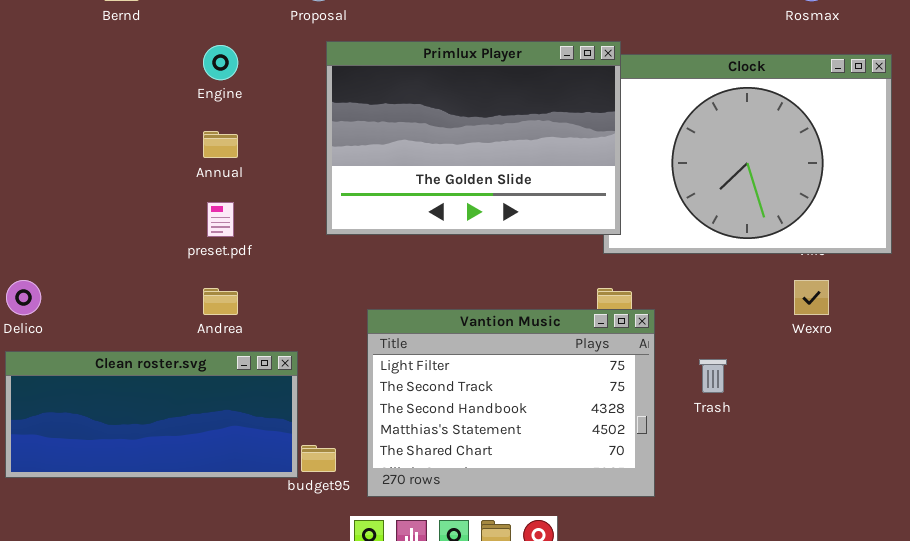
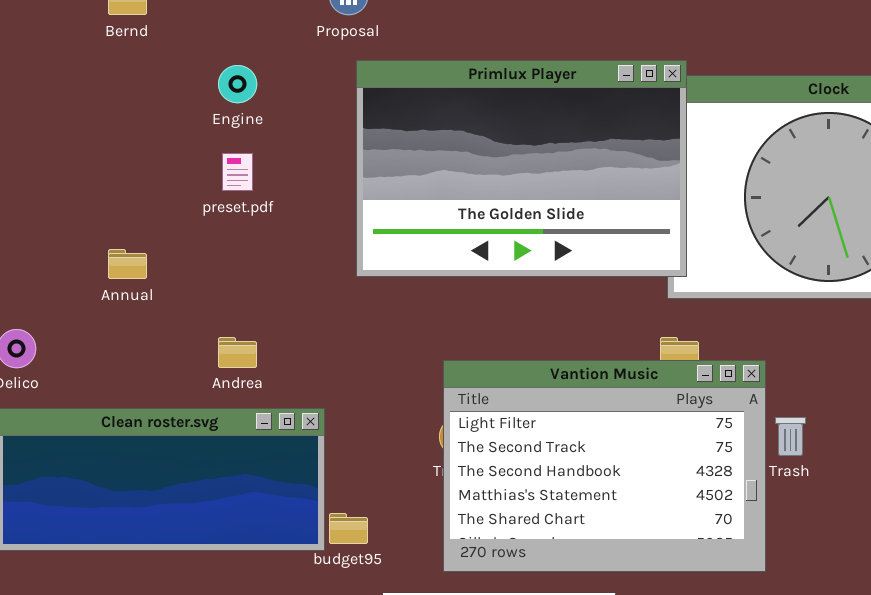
Annual: [203,131,238,158] -> [108,249,147,279], moved
preset.pdf: [207,202,234,237] -> [222,153,253,191], moved
Vantion Music: [367,309,655,497] -> [443,360,766,572], moved

